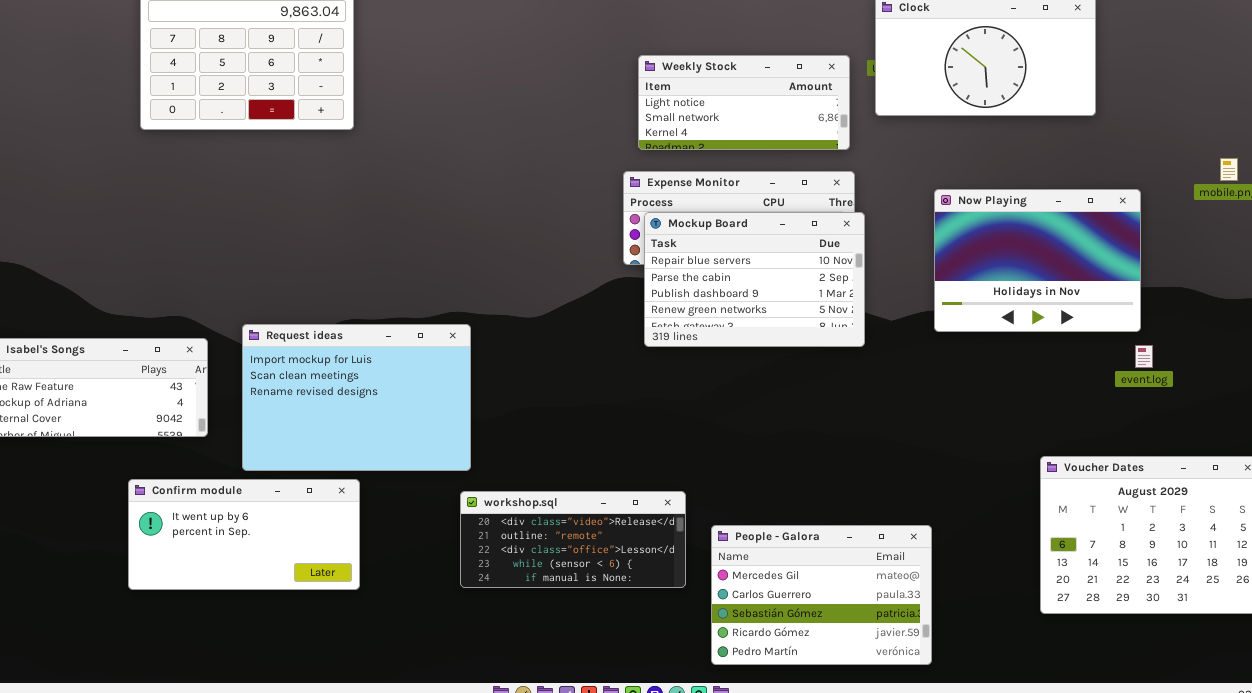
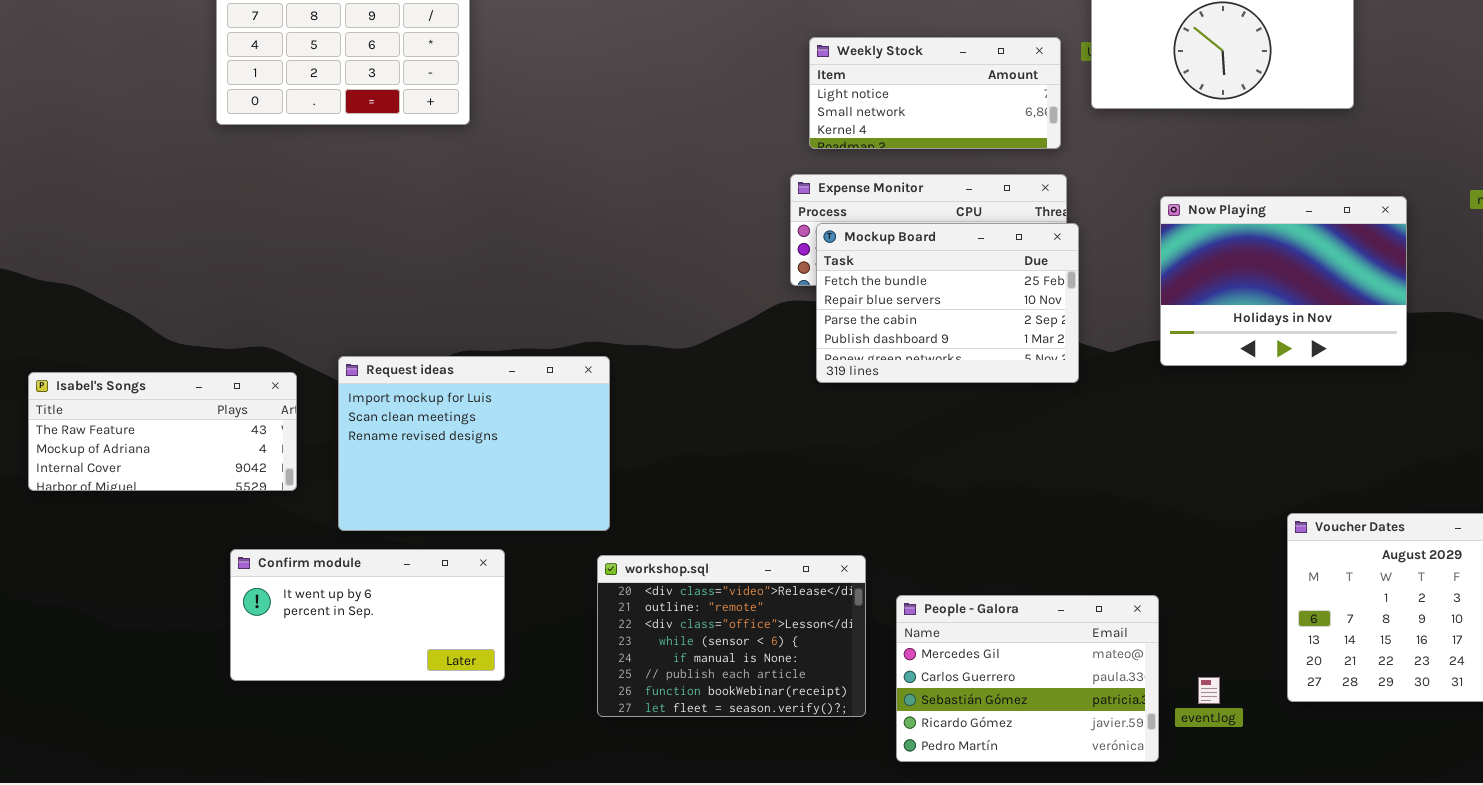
Mockup Board: [644,212,865,347] -> [816,223,1079,383], scrolled up 1 row
event.log: [1135,345,1153,368] -> [1198,677,1220,704], moved
Confirm module: [128,479,360,590] -> [230,549,505,681], moved
workshop.sql: [460,491,686,588] -> [597,555,866,717], resized

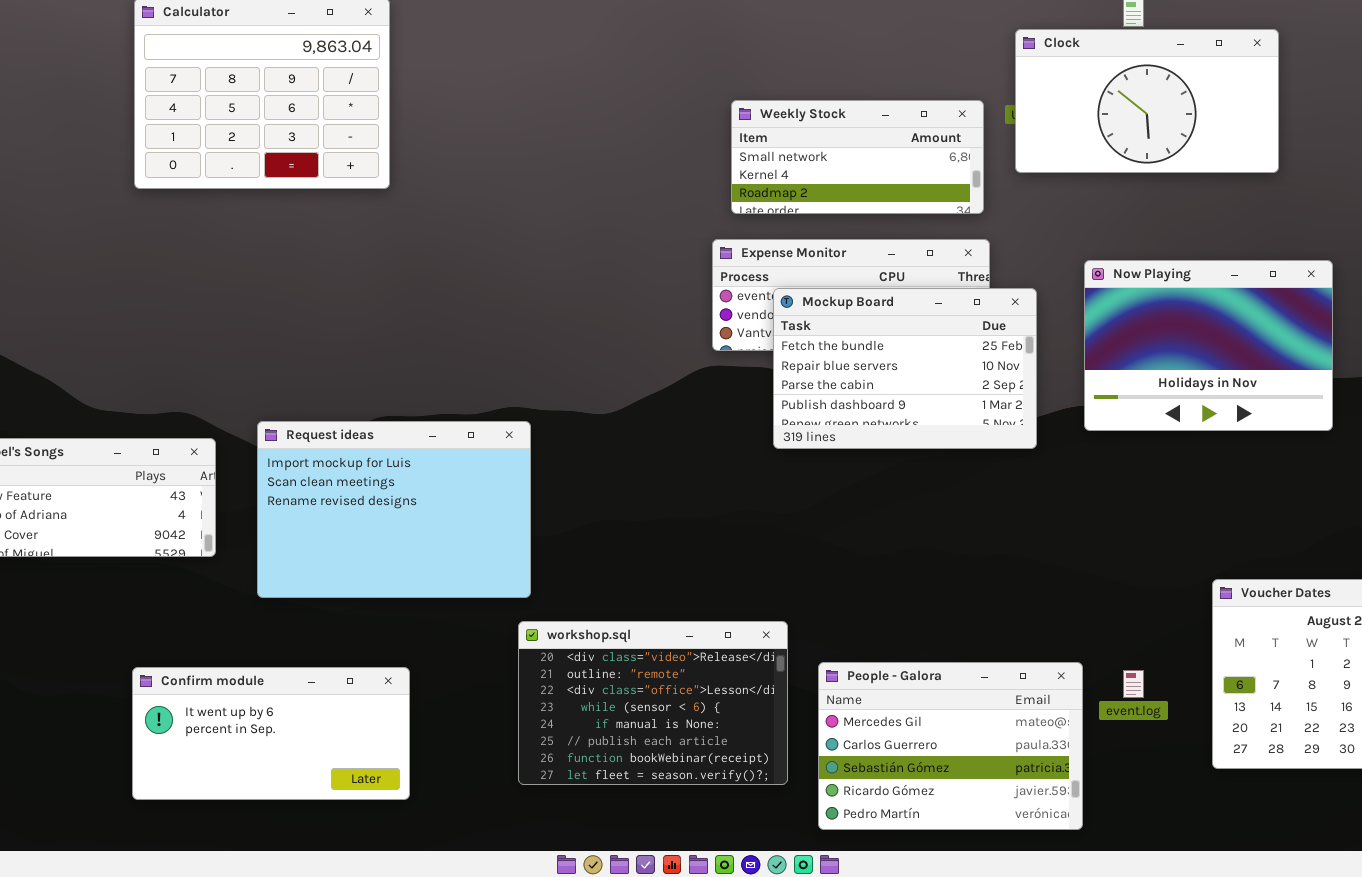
Weekly Stock: [809,37,1061,149] -> [731,100,984,214], scrolled down 1 row
Mockup Board: [816,223,1079,383] -> [773,288,1037,449], moved
Confirm module: [230,549,505,681] -> [132,667,410,800], moved
event.log: [1198,677,1220,704] -> [1123,670,1144,698], moved

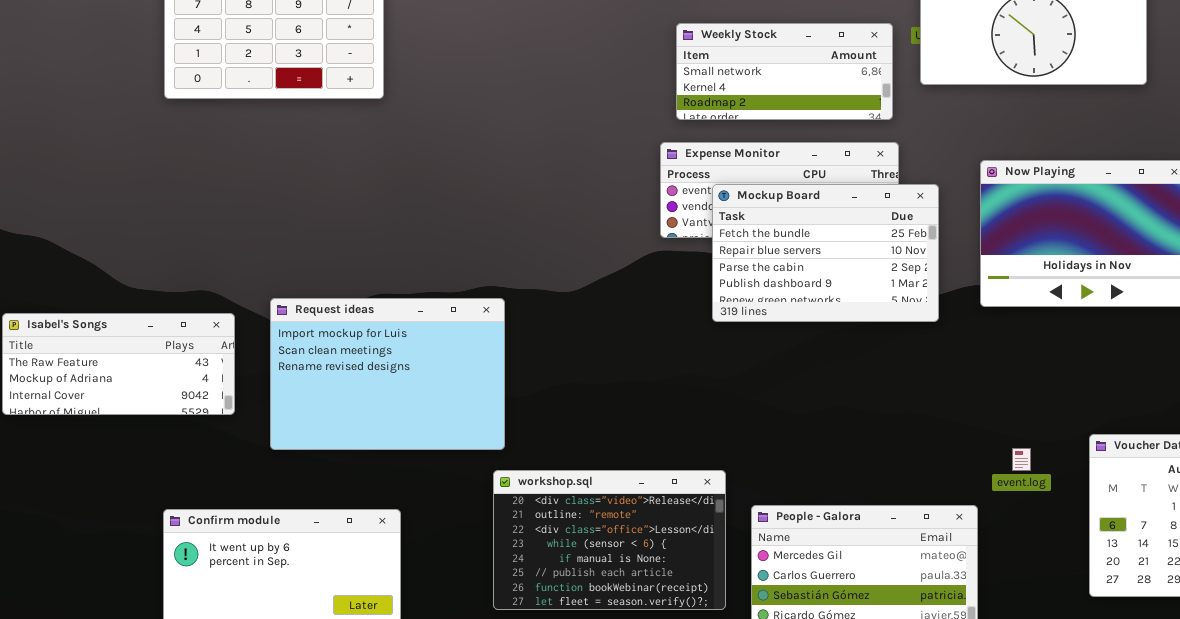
event.log: [1123,670,1144,698] -> [1012,448,1031,471], moved

